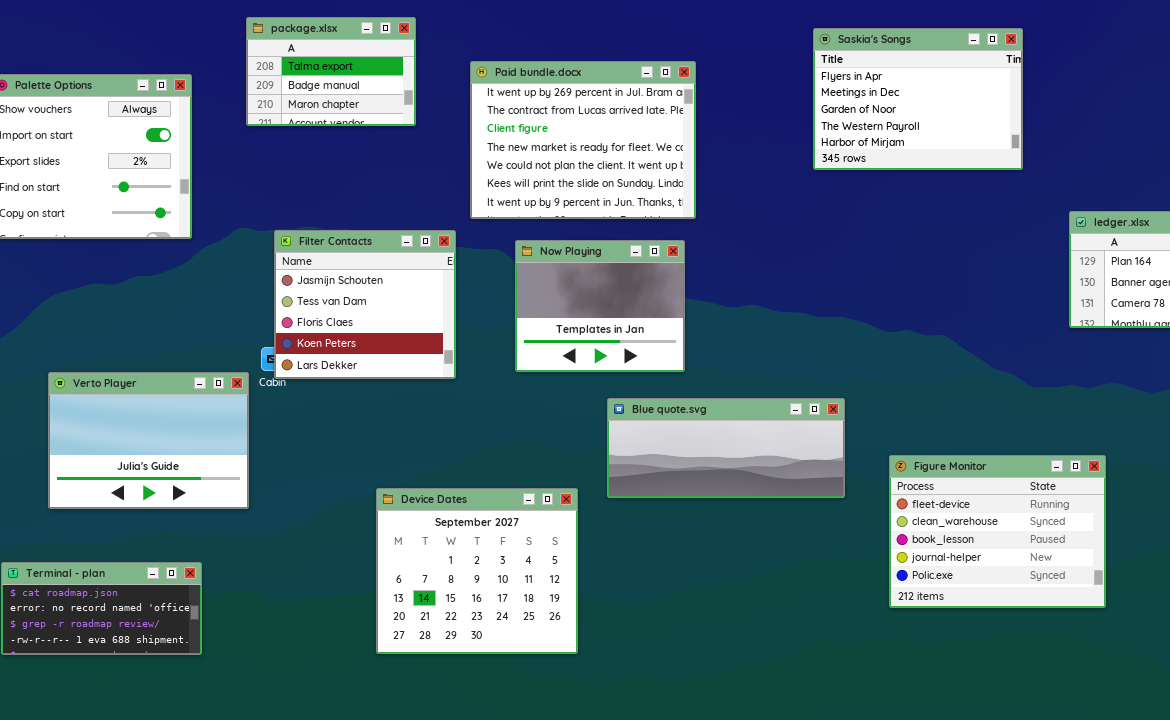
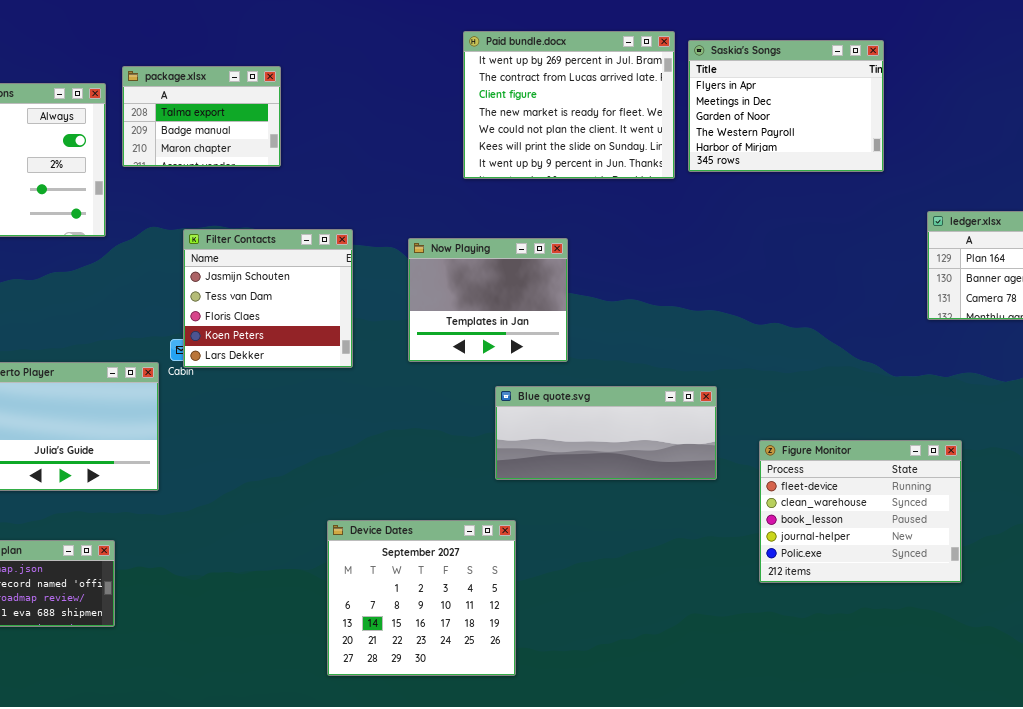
package.xlsx: [246,17,416,126] -> [122,66,281,167], moved
Paid bundle.docx: [470,61,696,219] -> [463,31,675,179], moved
Device Dates: [376,488,578,654] -> [327,520,516,676], moved

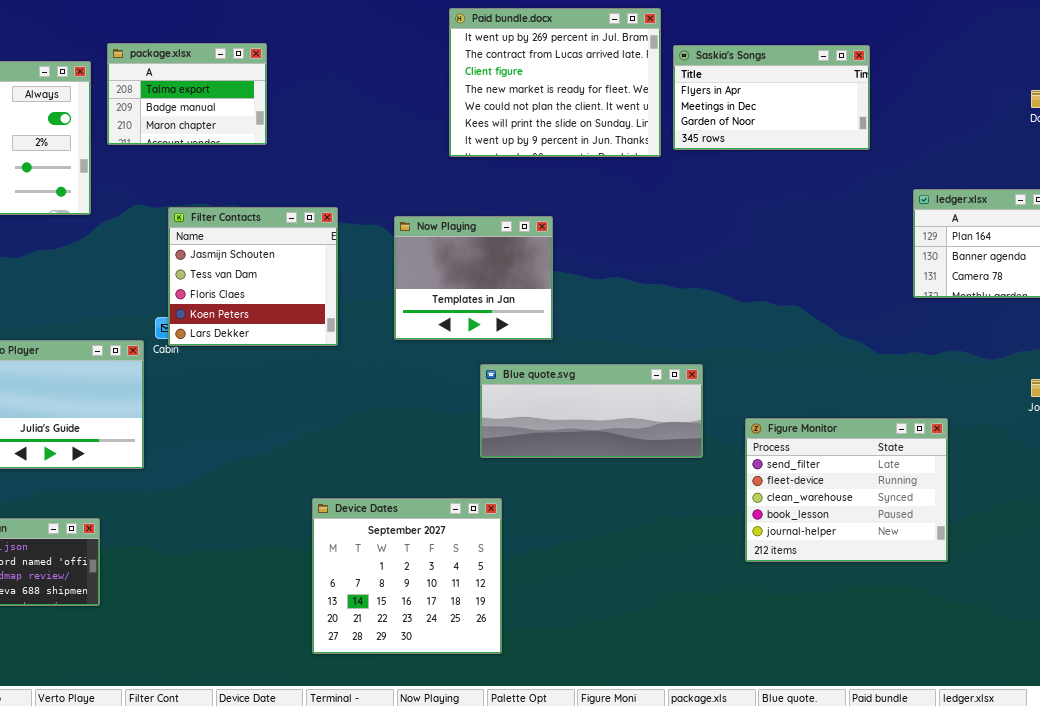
Saskia's Songs: [688,40,884,172] -> [673,45,870,150], resized
Figure Monitor: [759,440,962,583] -> [745,418,948,562], scrolled up 1 row

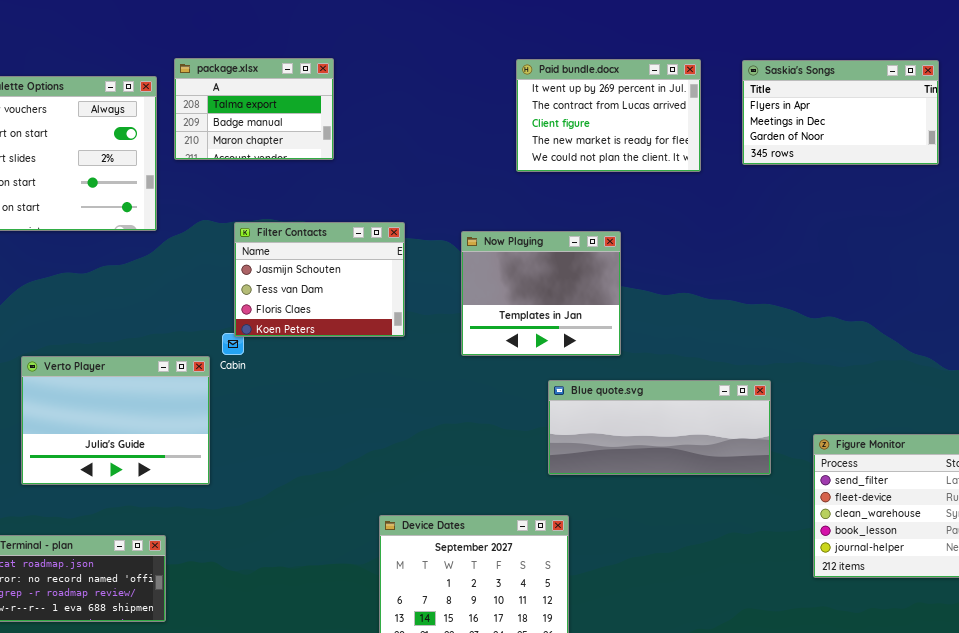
Paid bundle.docx: [449,8,661,157] -> [516,59,701,172], resized
Filter Contacts: [168,207,338,346] -> [234,222,405,337], resized

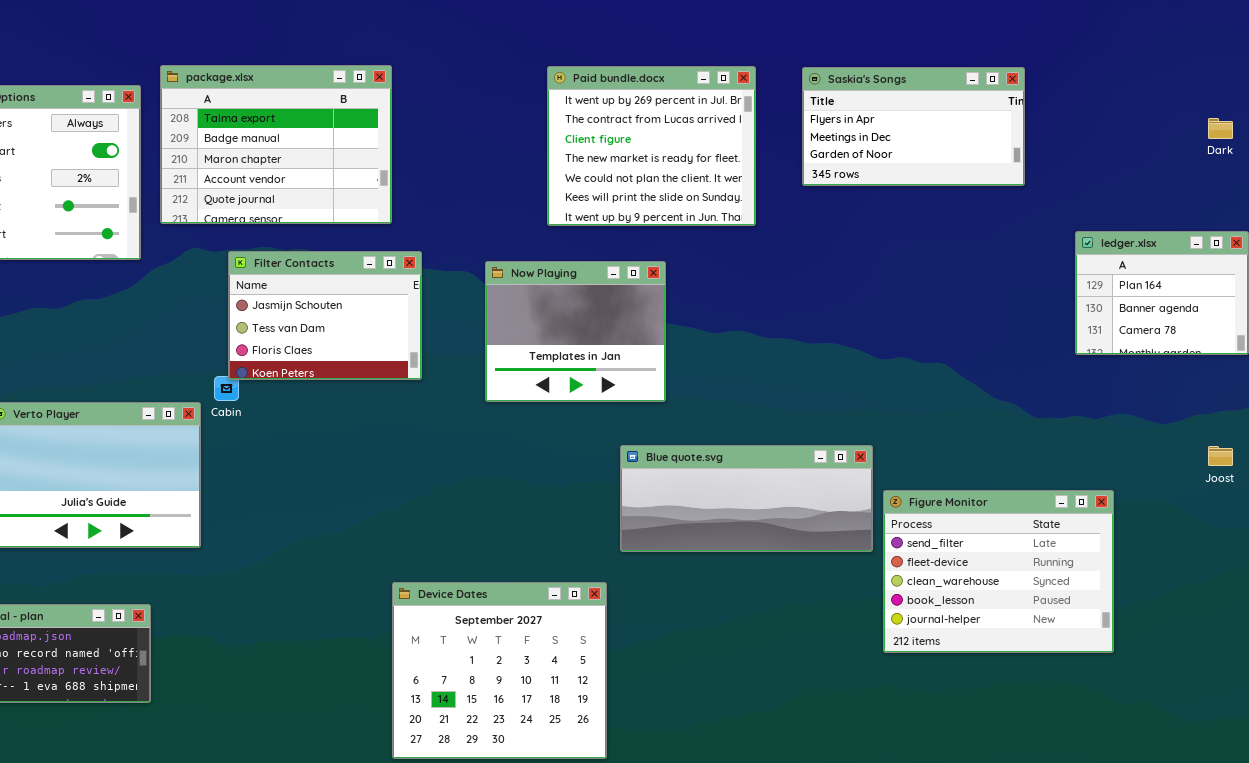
package.xlsx: [174,58,334,160] -> [160,65,392,224], resized
Paid bundle.docx: [516,59,701,172] -> [547,66,756,226], resized
Blue quote.svg: [548,380,771,475] -> [620,445,873,552], moved

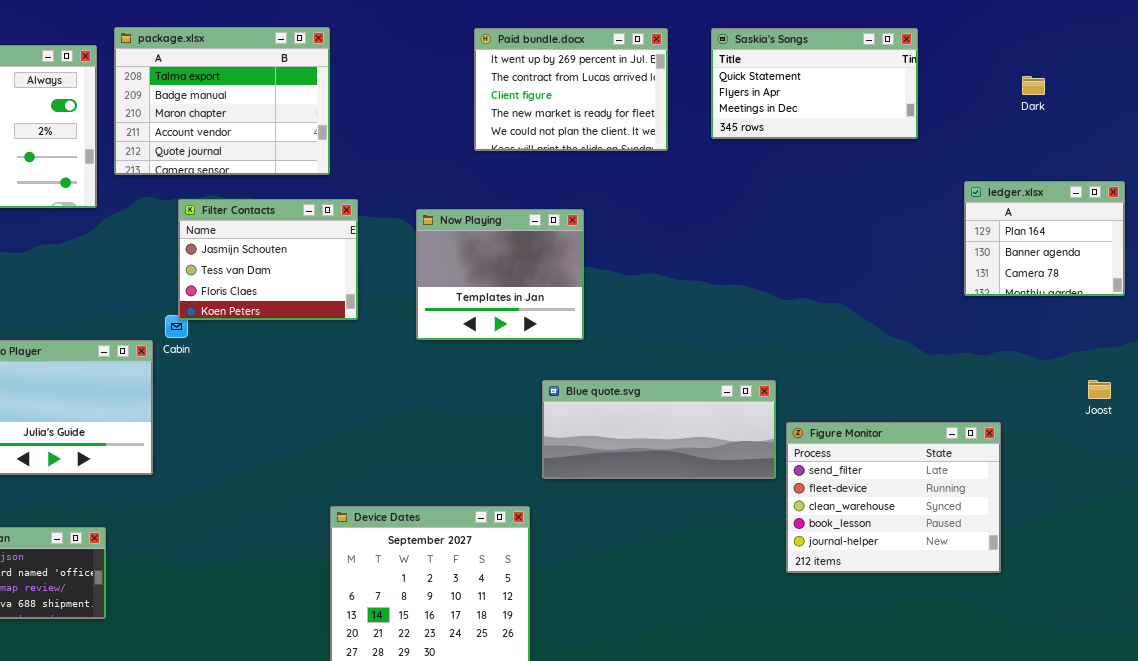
Paid bundle.docx: [547,66,756,226] -> [474,28,668,151], resized
Saskia's Songs: [802,67,1025,186] -> [711,28,918,139], scrolled up 1 row
Dark: [1208,118,1233,139] -> [1022,76,1045,95], moved

